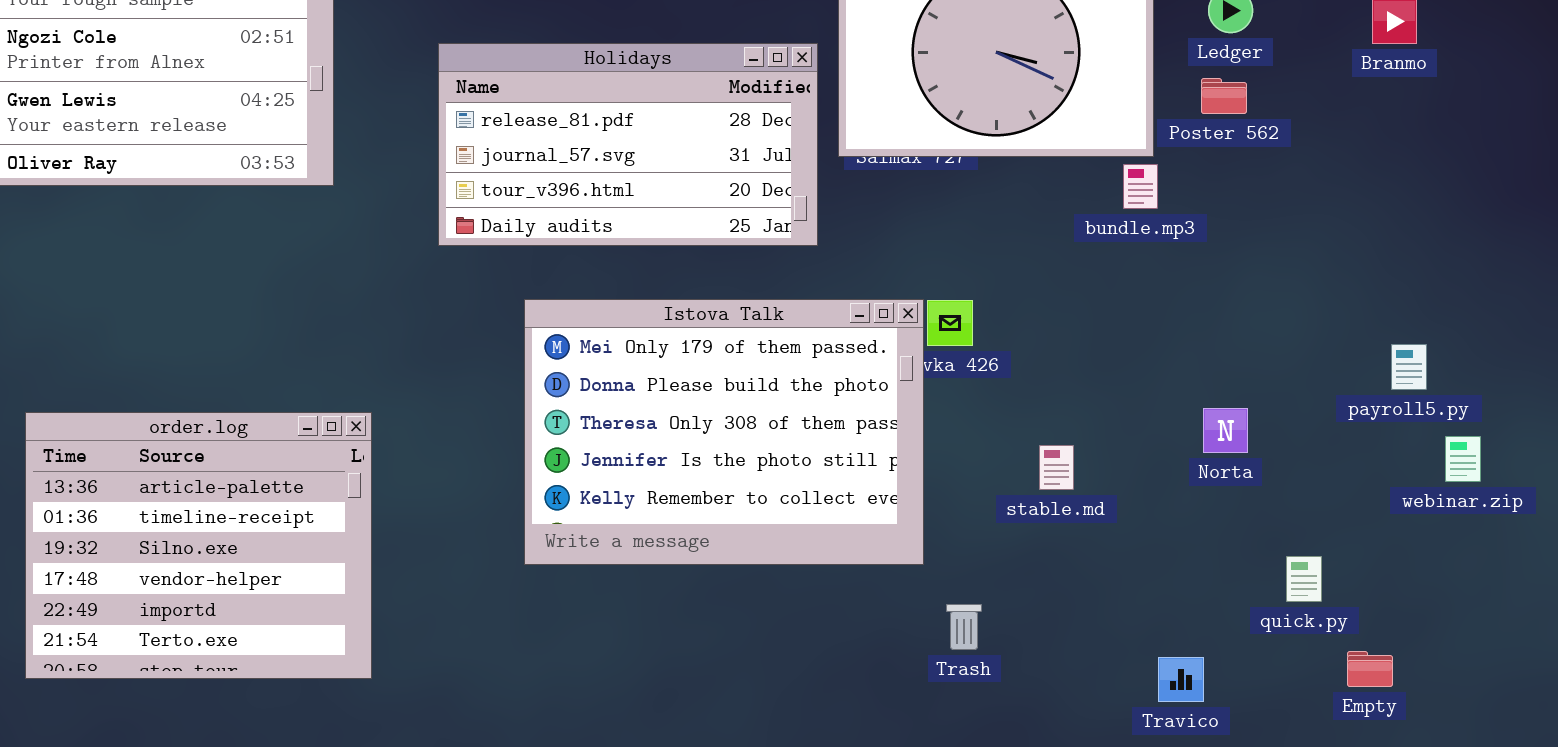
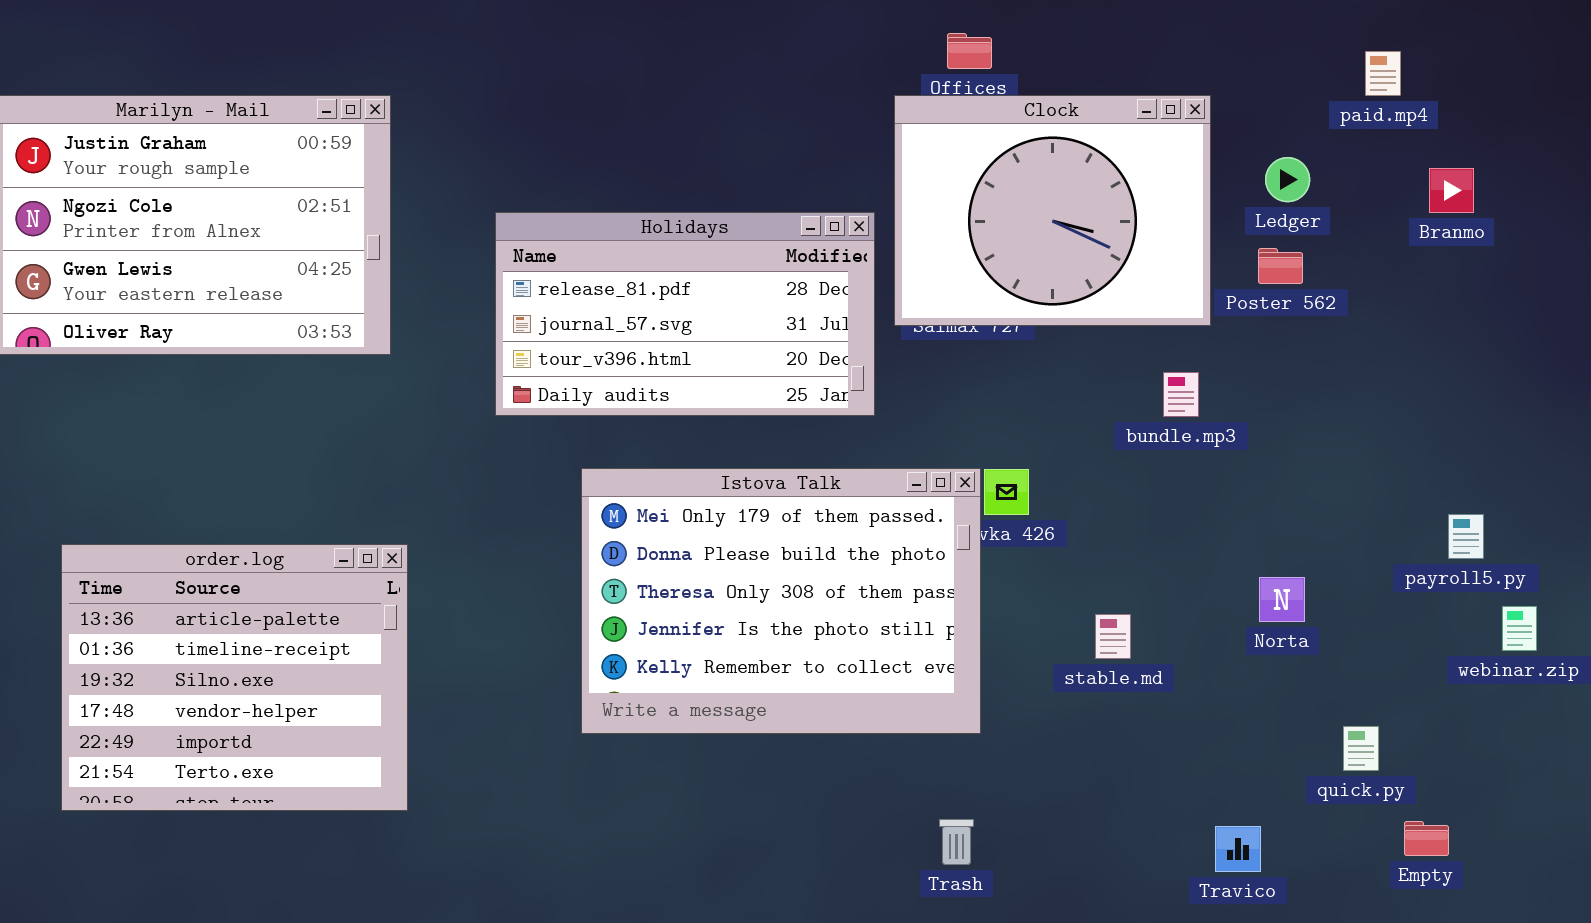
bundle.mp3: [1123,164,1158,209] -> [1163,372,1199,417], moved
order.log: [25,412,372,679] -> [61,544,408,811], moved
Trash: [946,604,982,650] -> [939,819,974,865], moved

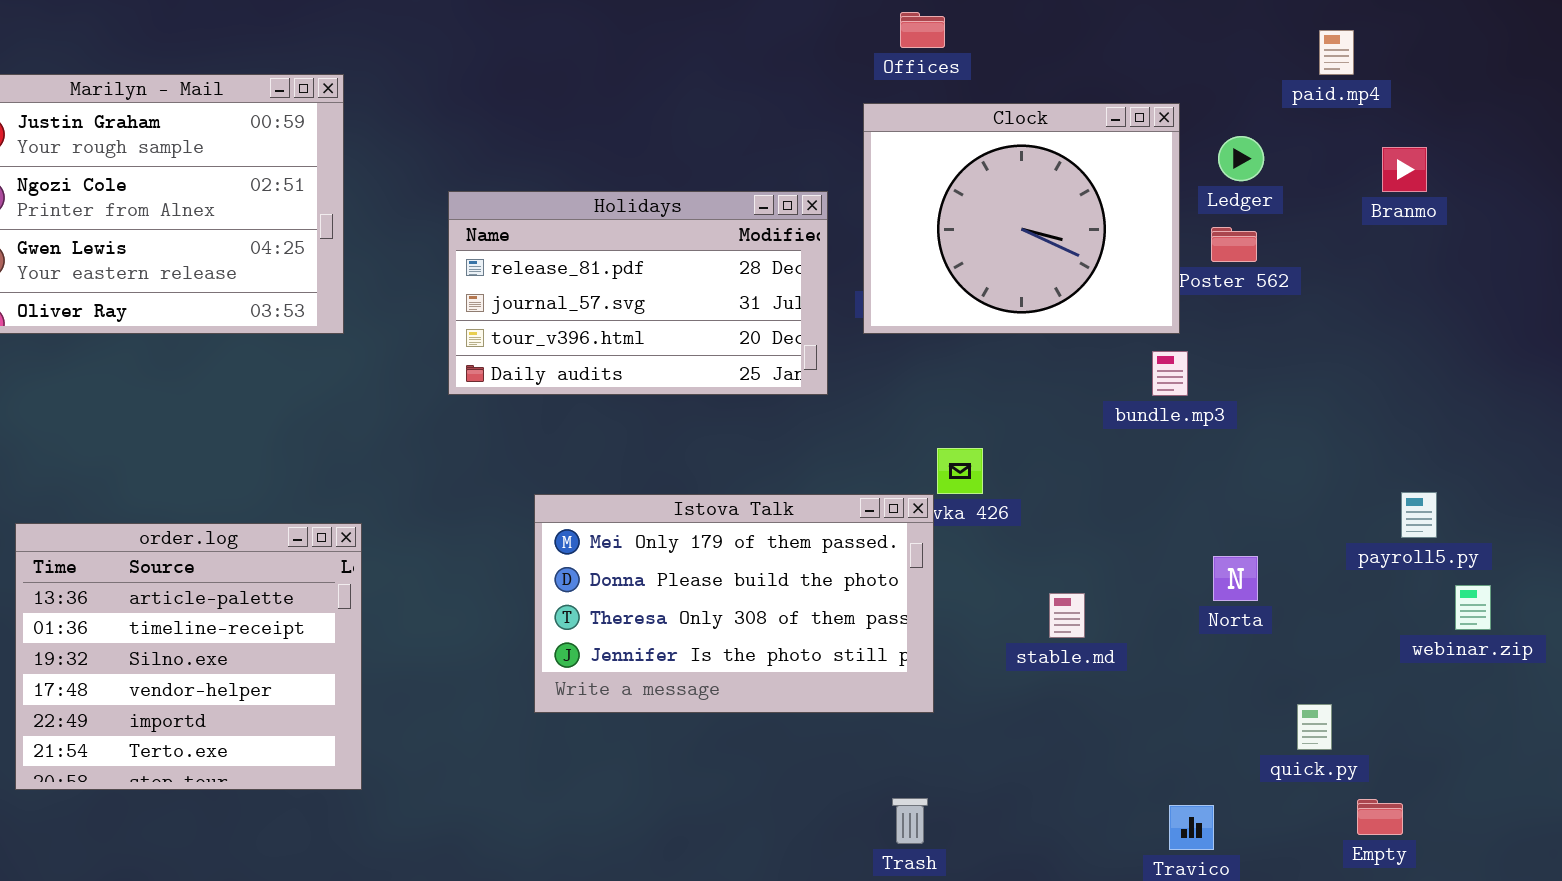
Clock: [894,95,1211,326] -> [863,103,1180,334], moved
bundle.mp3: [1163,372,1199,417] -> [1152,351,1188,396], moved
Istova Talk: [581,468,981,734] -> [534,494,934,713], resized

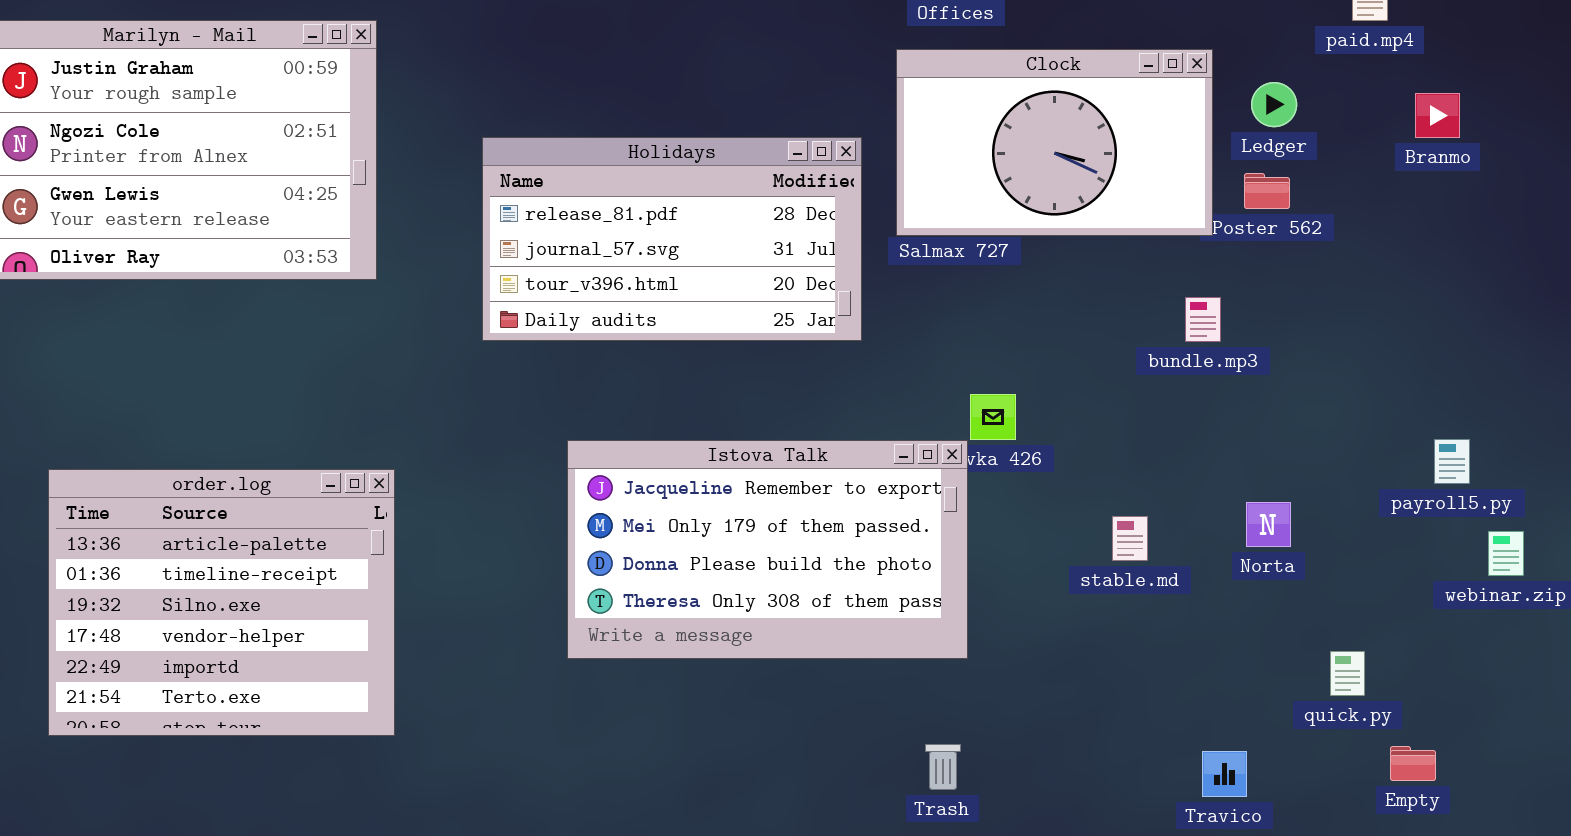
Clock: [863,103,1180,334] -> [896,49,1213,236], resized
Istova Talk: [534,494,934,713] -> [567,440,968,659], scrolled up 1 row
stable.md: [1049,593,1085,638] -> [1112,516,1148,561], moved

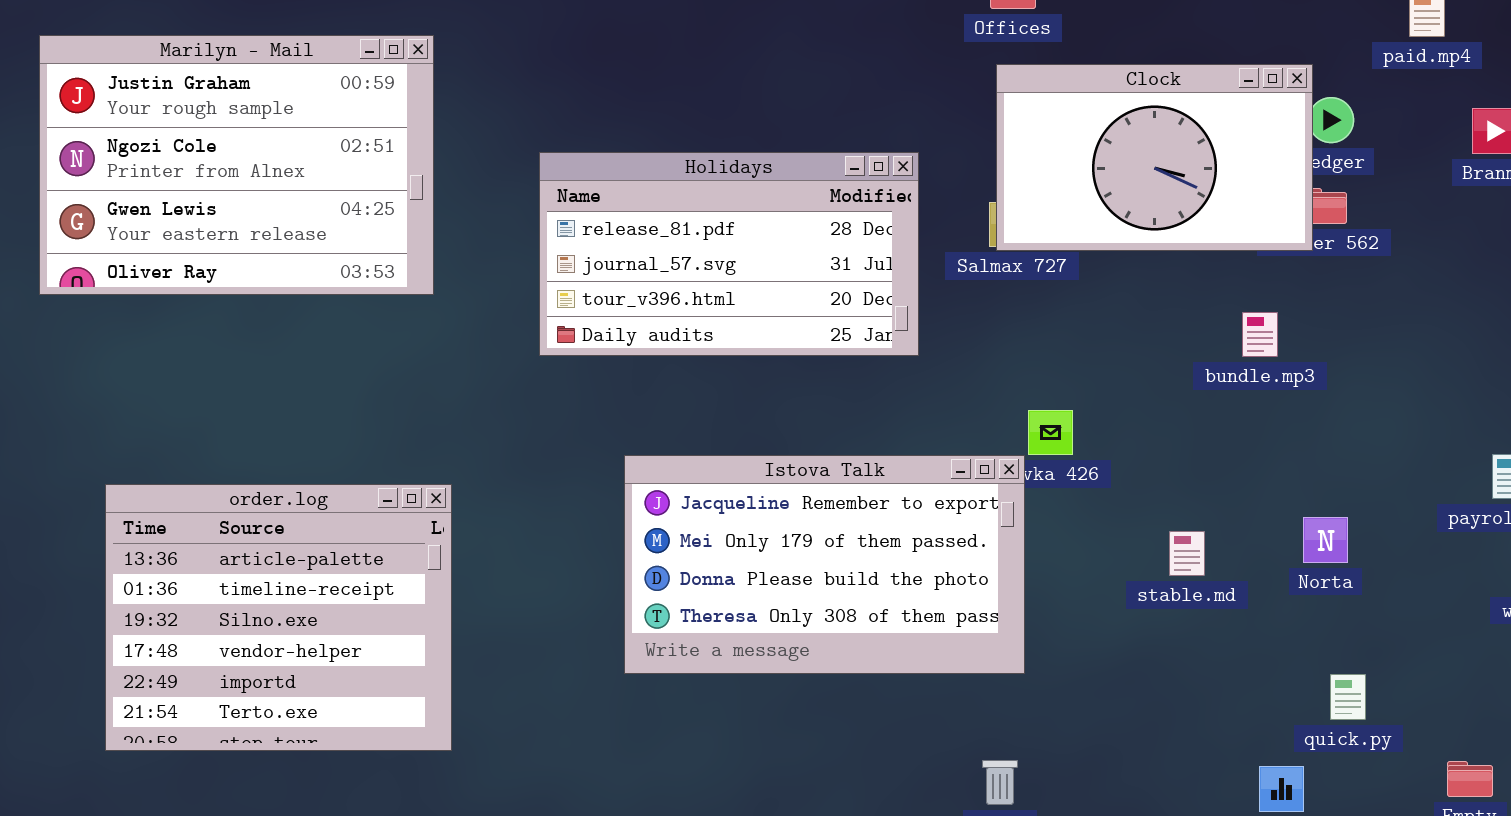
Clock: [896,49,1213,236] -> [996,64,1313,251], moved
quick.py: [1330,651,1365,696] -> [1330,674,1366,720], moved

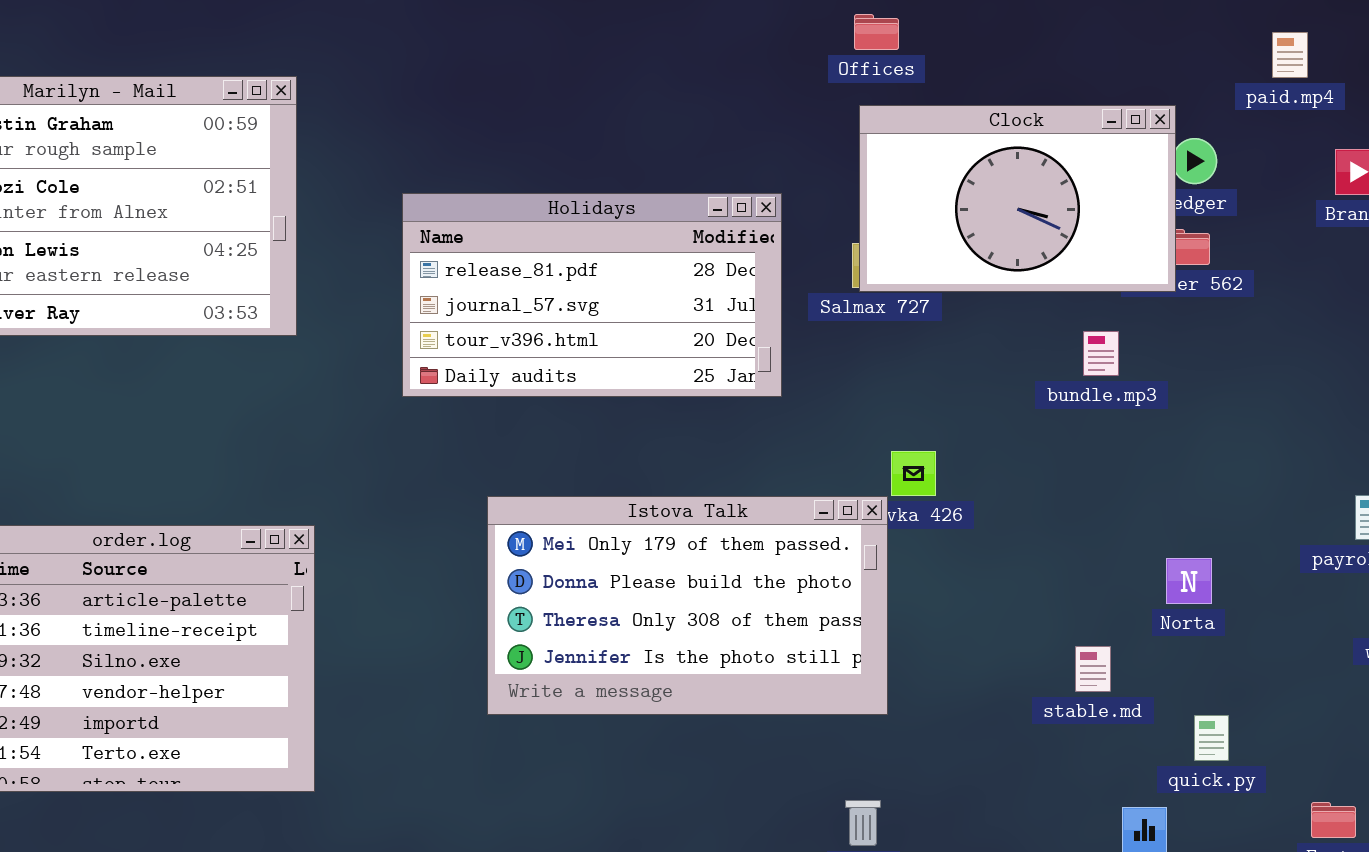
bundle.mp3: [1242,312,1278,357] -> [1083,331,1119,376], moved
Istova Talk: [624,455,1025,674] -> [487,496,888,715], scrolled down 1 row
stable.md: [1169,531,1205,576] -> [1075,646,1111,692], moved

